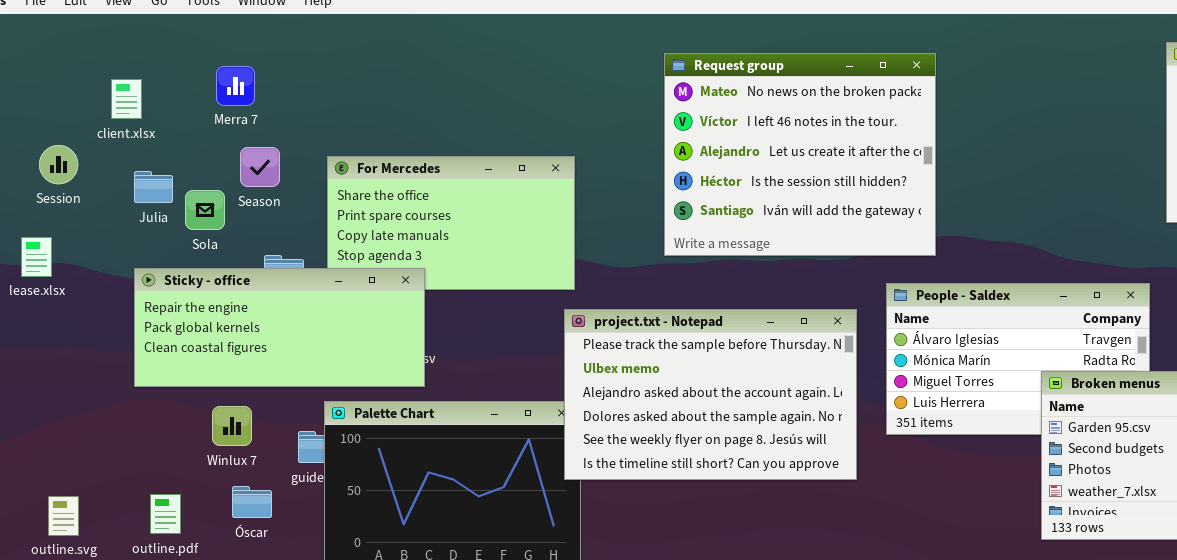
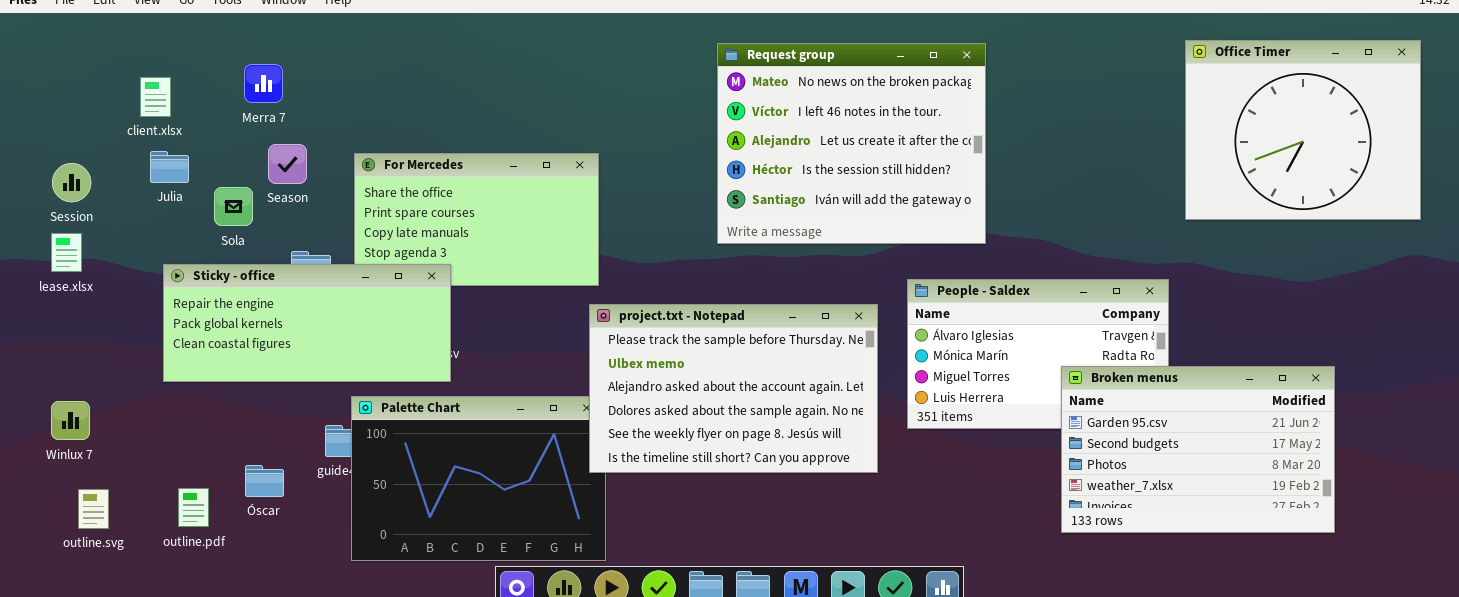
Request group: [664,53,936,256] -> [717,43,986,244], moved
Session: [39,145,78,184] -> [52,163,91,202], moved
Julia: [134,171,173,203] -> [150,151,189,183], moved
Winlux 7: [212,406,252,446] -> [51,401,90,440], moved
Óscar: [232,486,272,518] -> [245,465,284,497], moved

